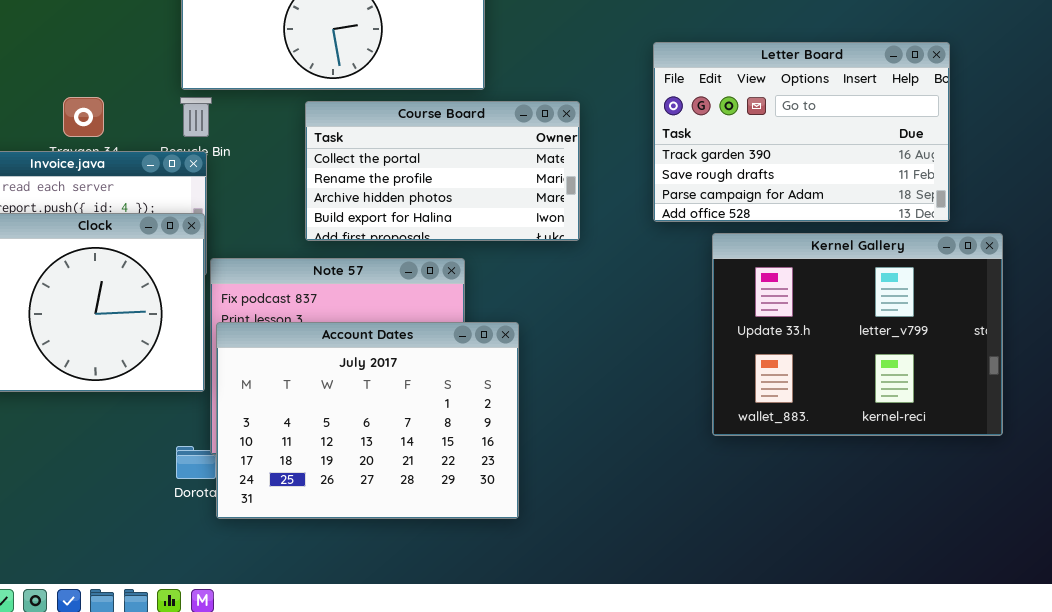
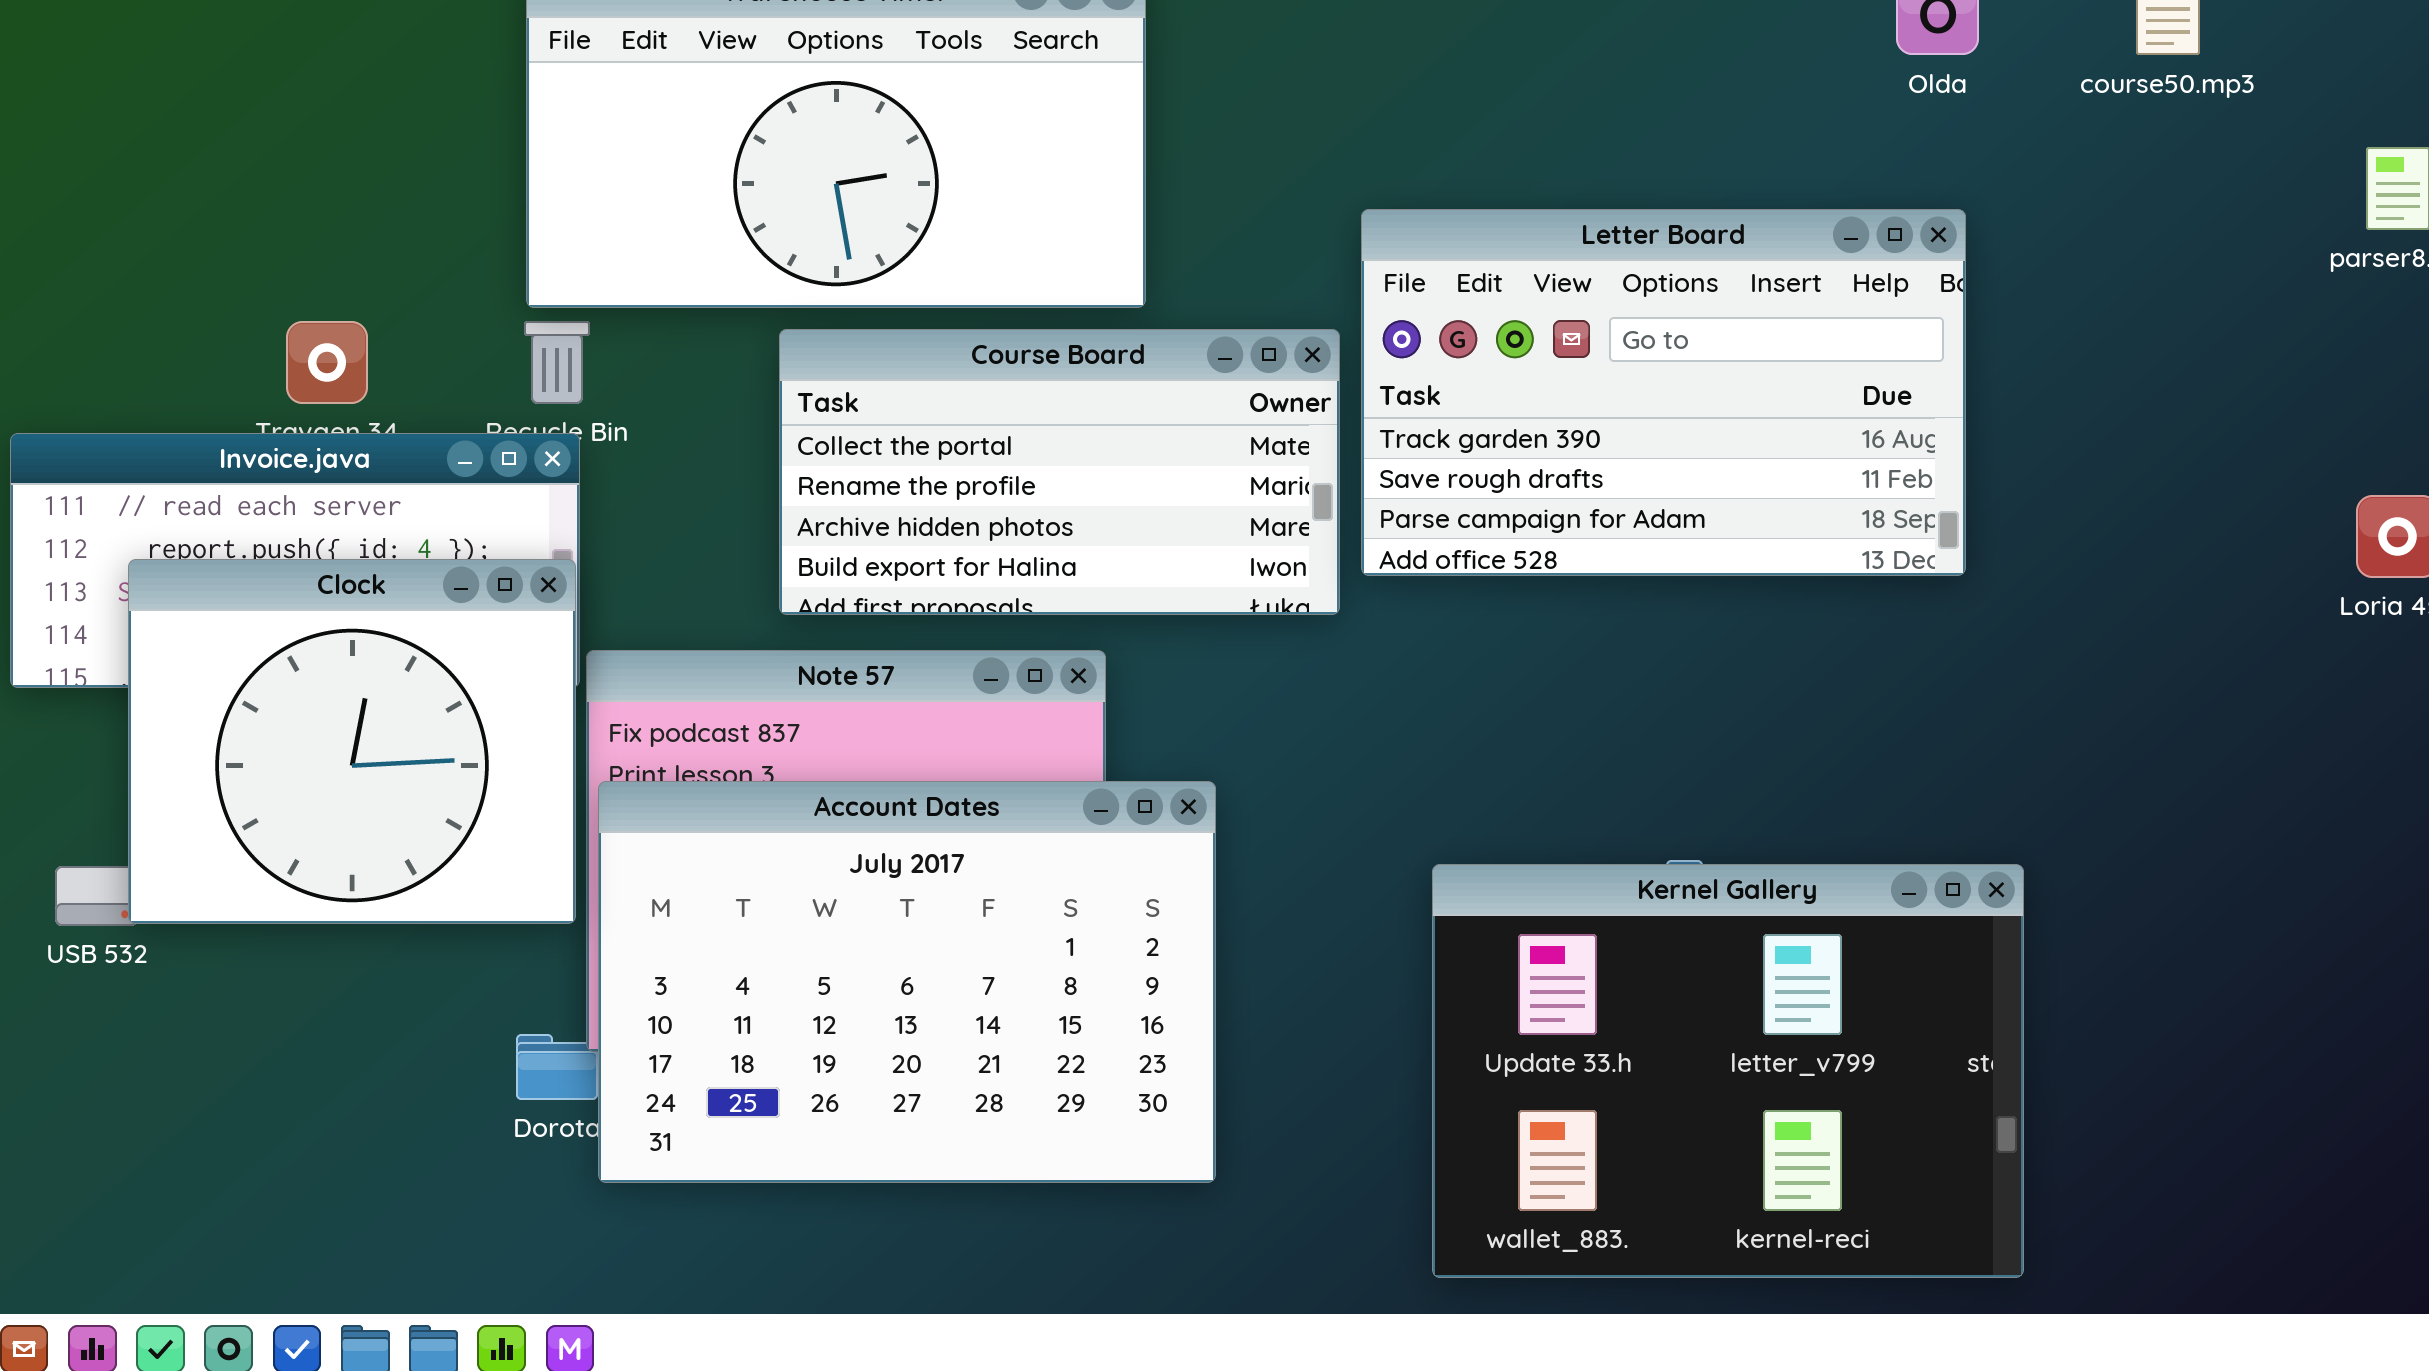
Letter Board: [653,42,950,222] -> [1361,209,1966,576], moved
Kernel Gallery: [712,233,1003,436] -> [1432,864,2024,1278], moved

